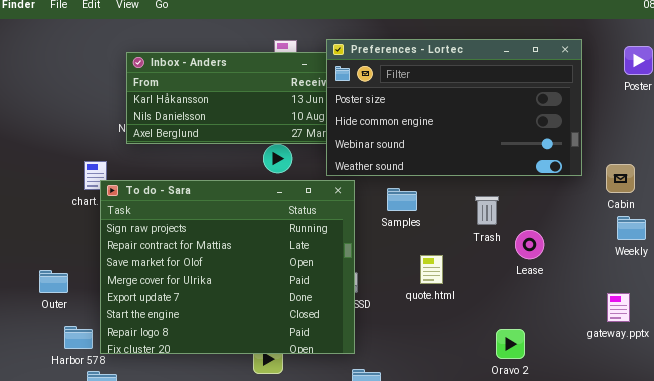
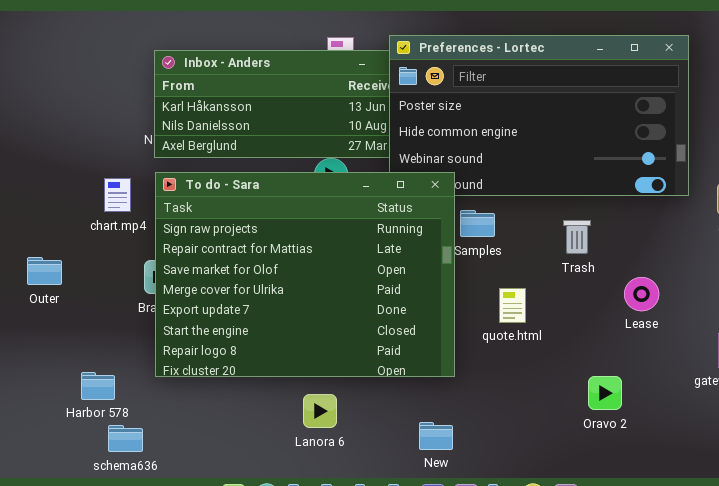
To do - Sara: [100,180,355,354] -> [155,172,455,377], moved
Lease: [515,230,544,259] -> [624,277,659,311], moved
Outer: [39,270,68,293] -> [27,257,62,285], moved

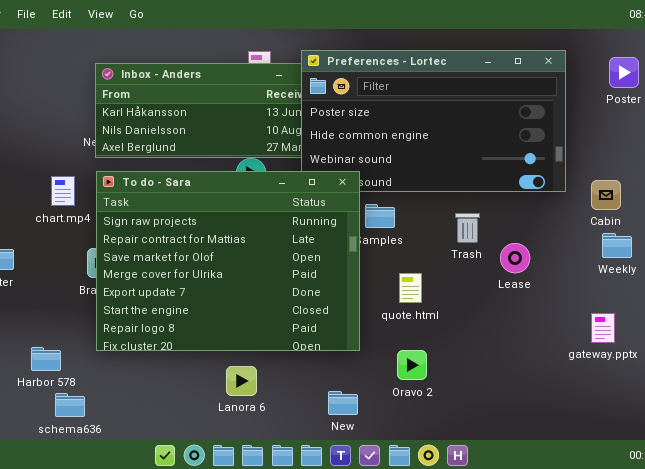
Lease: [624,277,659,311] -> [500,243,530,273], moved
Oravo 2: [588,376,622,410] -> [397,350,427,380], moved

